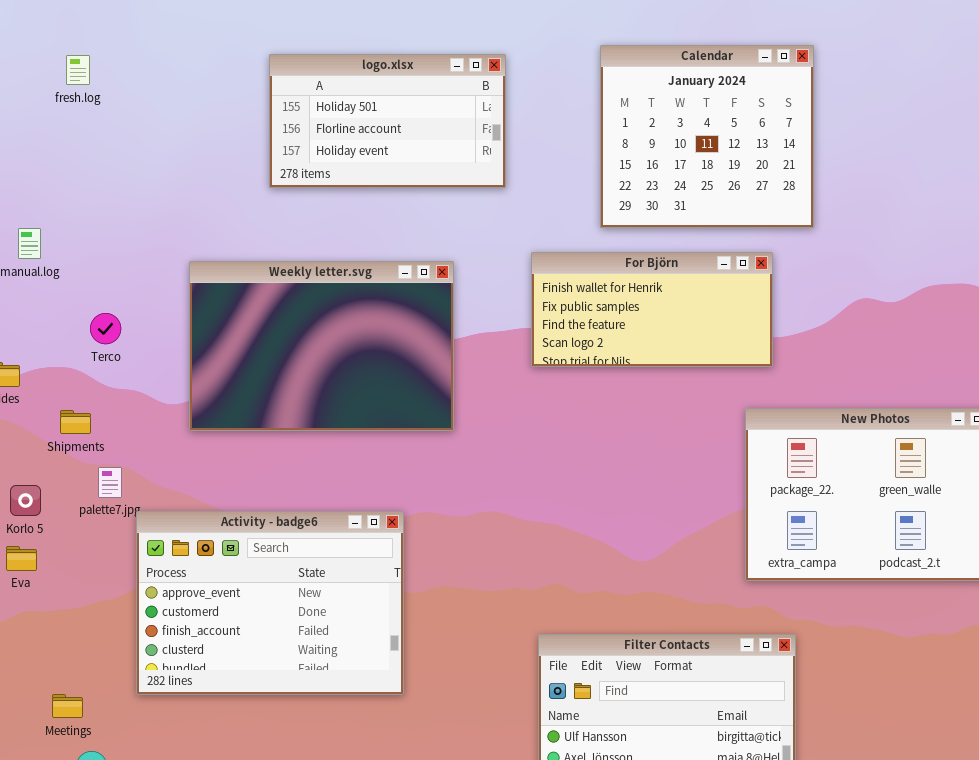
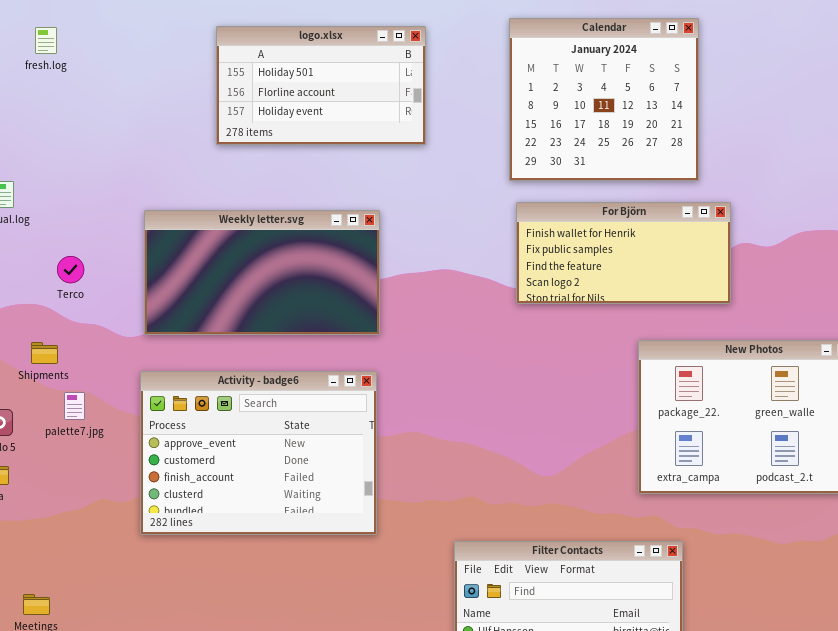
For Björn: [531,252,773,367] -> [516,202,731,304], moved
Weekly letter.svg: [189,261,454,431] -> [144,210,380,335], resized
Activity - badge6: [136,511,404,695] -> [140,371,377,535], moved

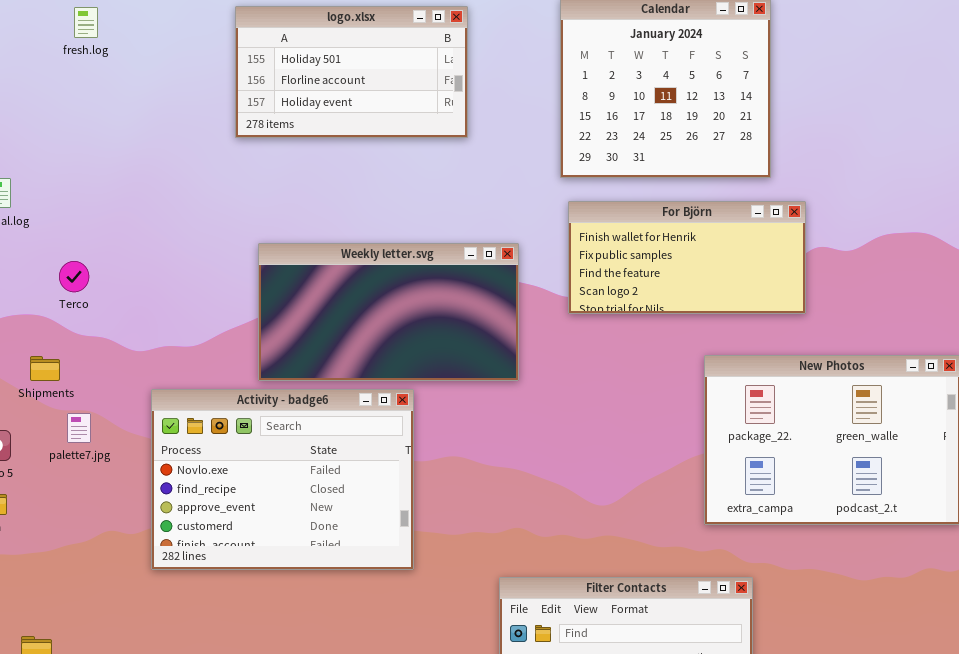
fresh.log: [35,27,57,54] -> [74,7,98,38], moved
Weekly letter.svg: [144,210,380,335] -> [258,243,519,381], moved
Activity - badge6: [140,371,377,535] -> [151,389,414,570], scrolled up 2 rows

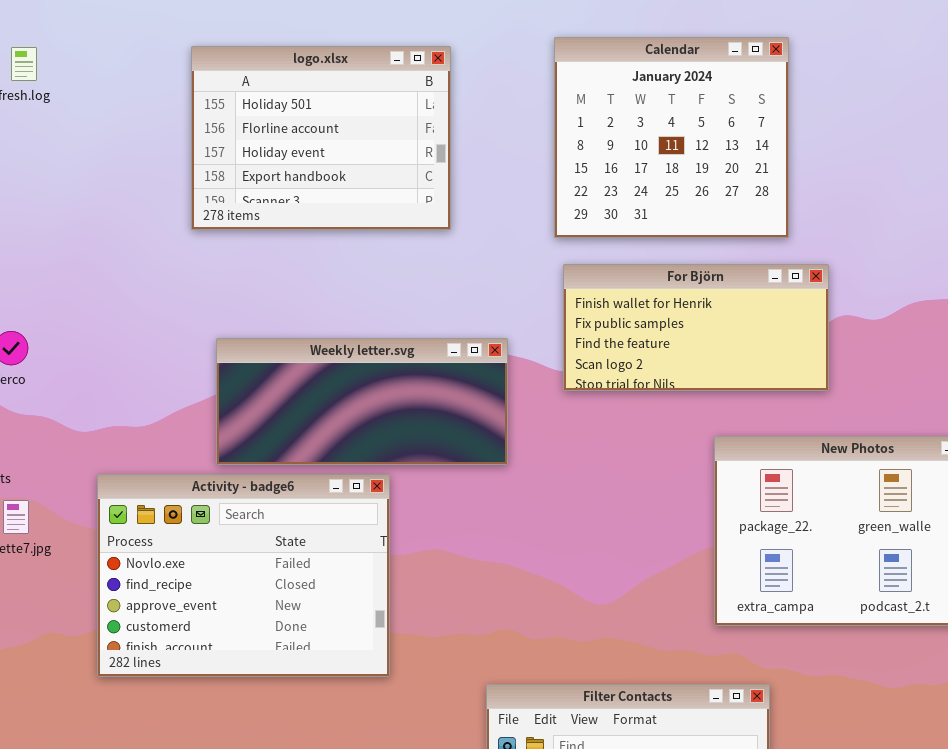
logo.xlsx: [235,6,468,138] -> [191,46,451,230], resized
Weekly letter.svg: [258,243,519,381] -> [216,338,508,465], resized

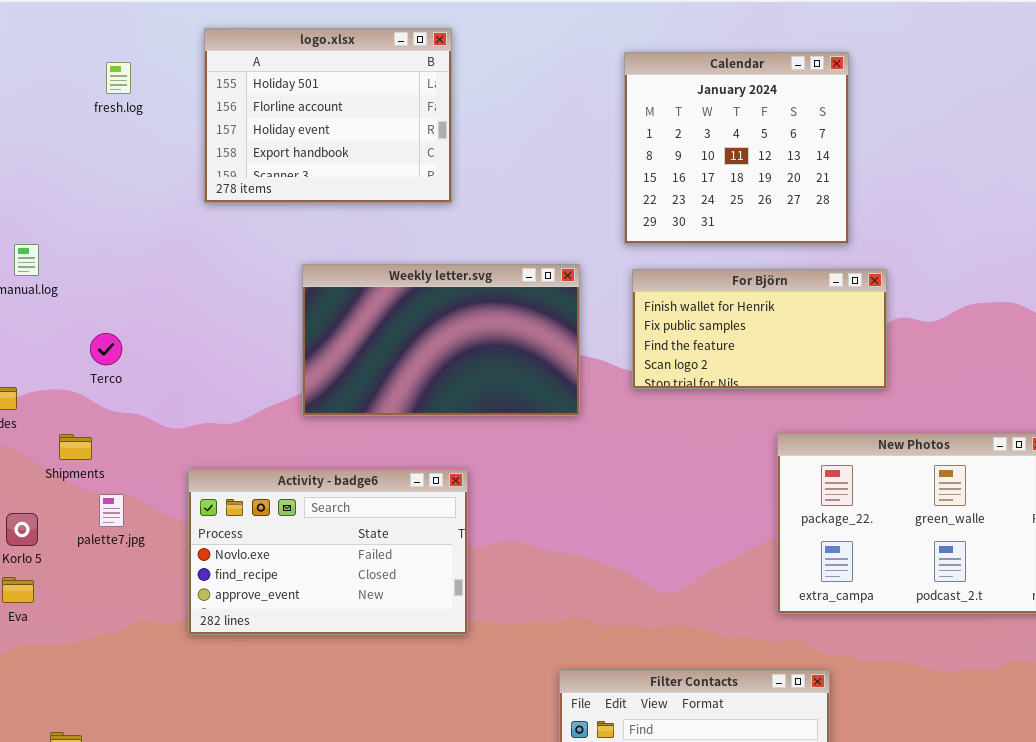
logo.xlsx: [191,46,451,230] -> [204,28,452,203], moved
Weekly letter.svg: [216,338,508,465] -> [302,264,580,416], moved, resized
Activity - badge6: [97,474,390,677] -> [188,469,468,635], resized

